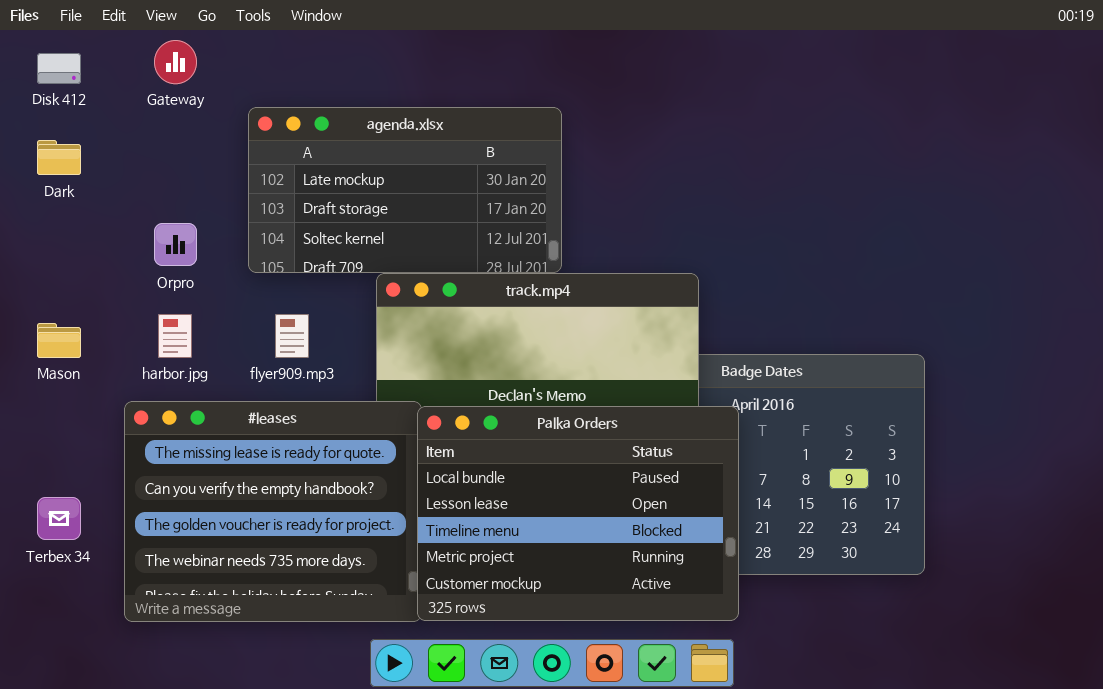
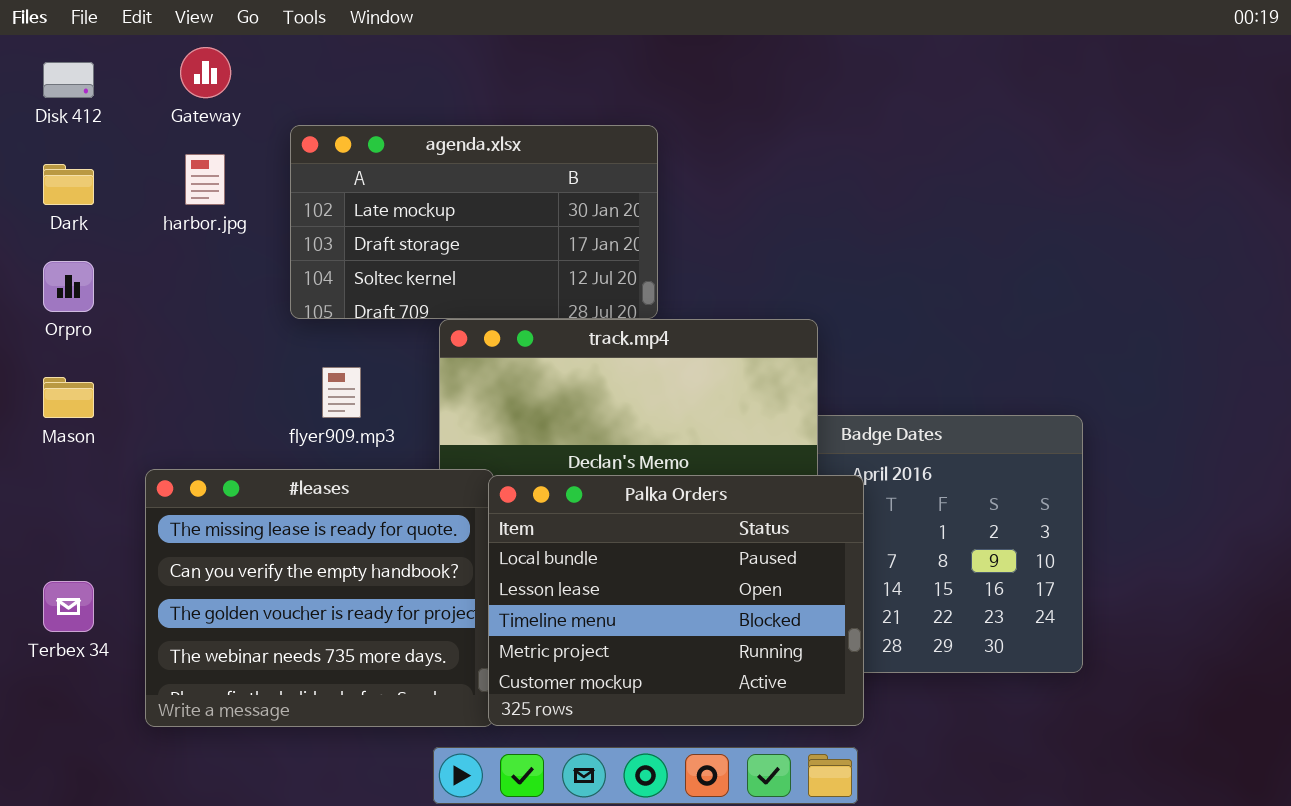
Orpro: [154,223,197,266] -> [43,261,94,312], moved
harbor.jpg: [158,314,192,358] -> [185,154,225,205], moved

